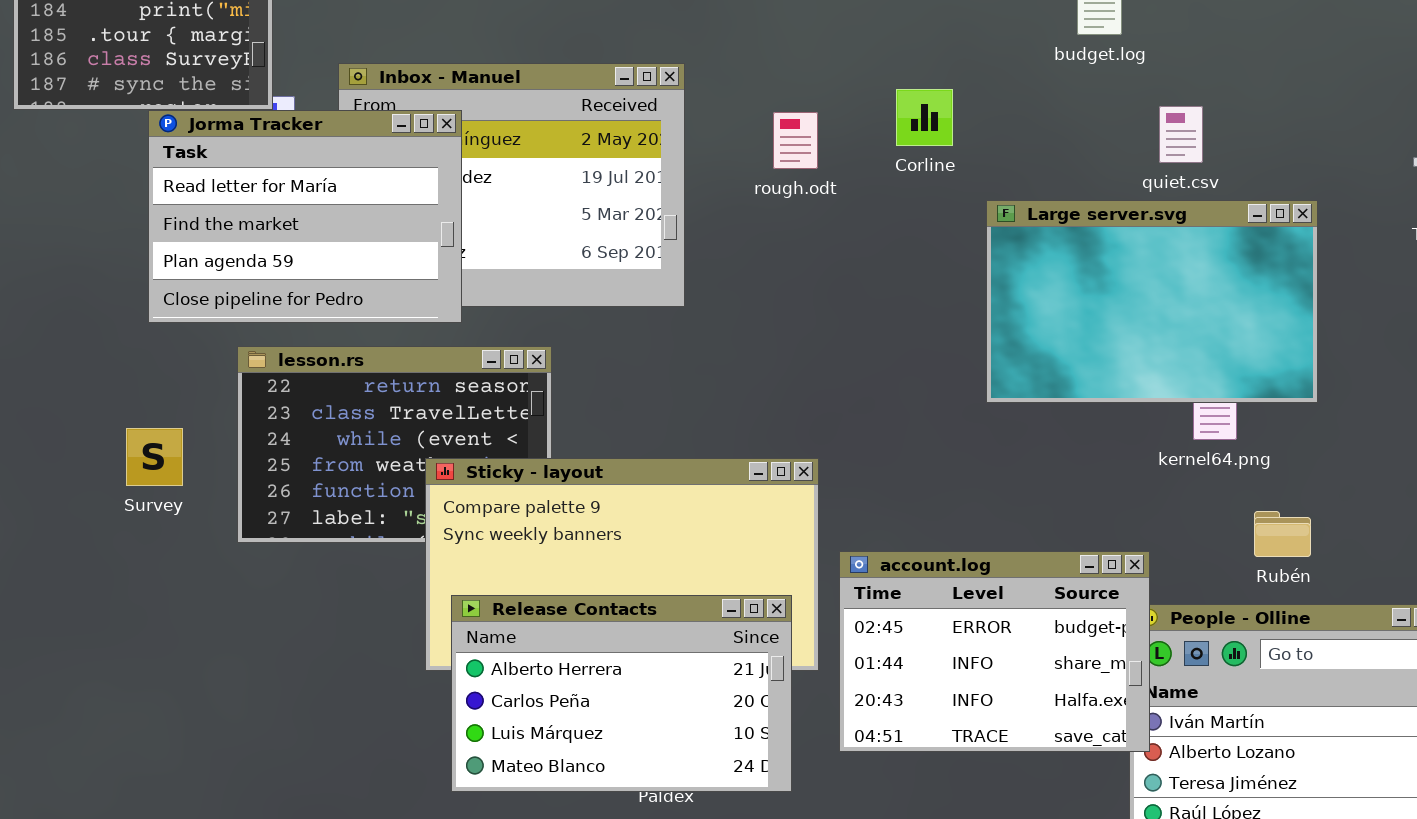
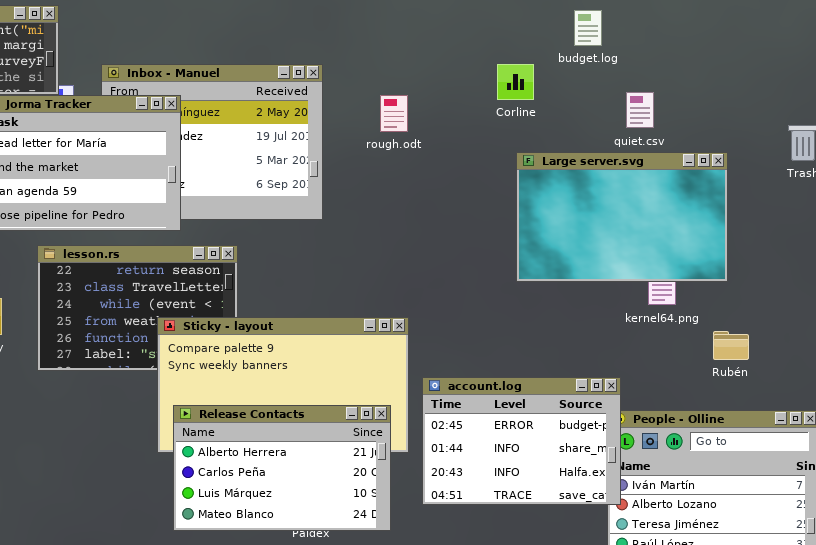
Corline: [896,89,953,146] -> [497,64,534,100], moved
Rubén: [1254,511,1311,557] -> [713,331,749,360], moved

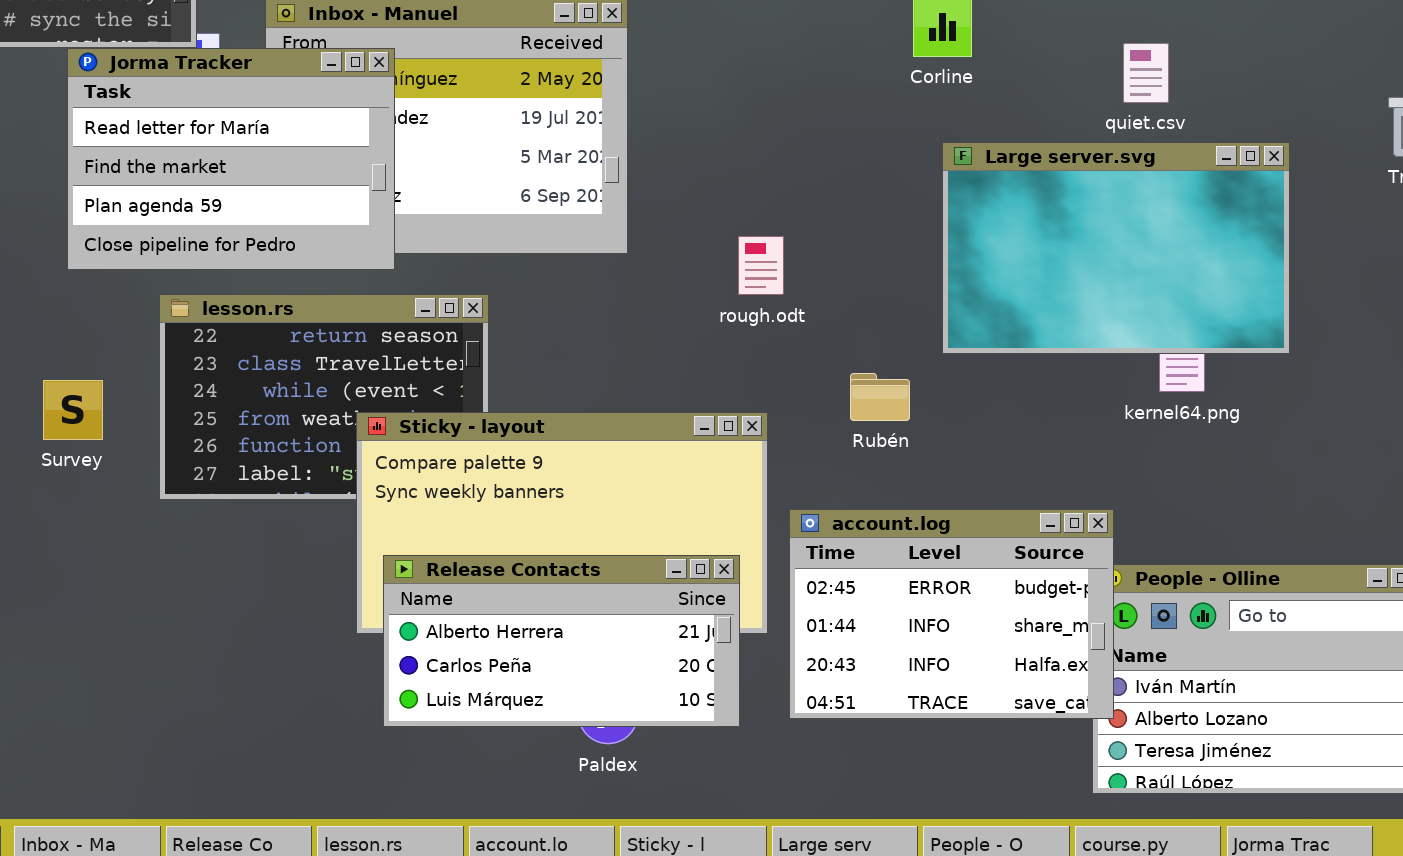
rough.odt: [380,95,408,132] -> [738,236,784,295], moved
Rubén: [713,331,749,360] -> [850,373,910,421], moved
Release Contacts: [173,405,391,531] -> [383,555,740,727], resized

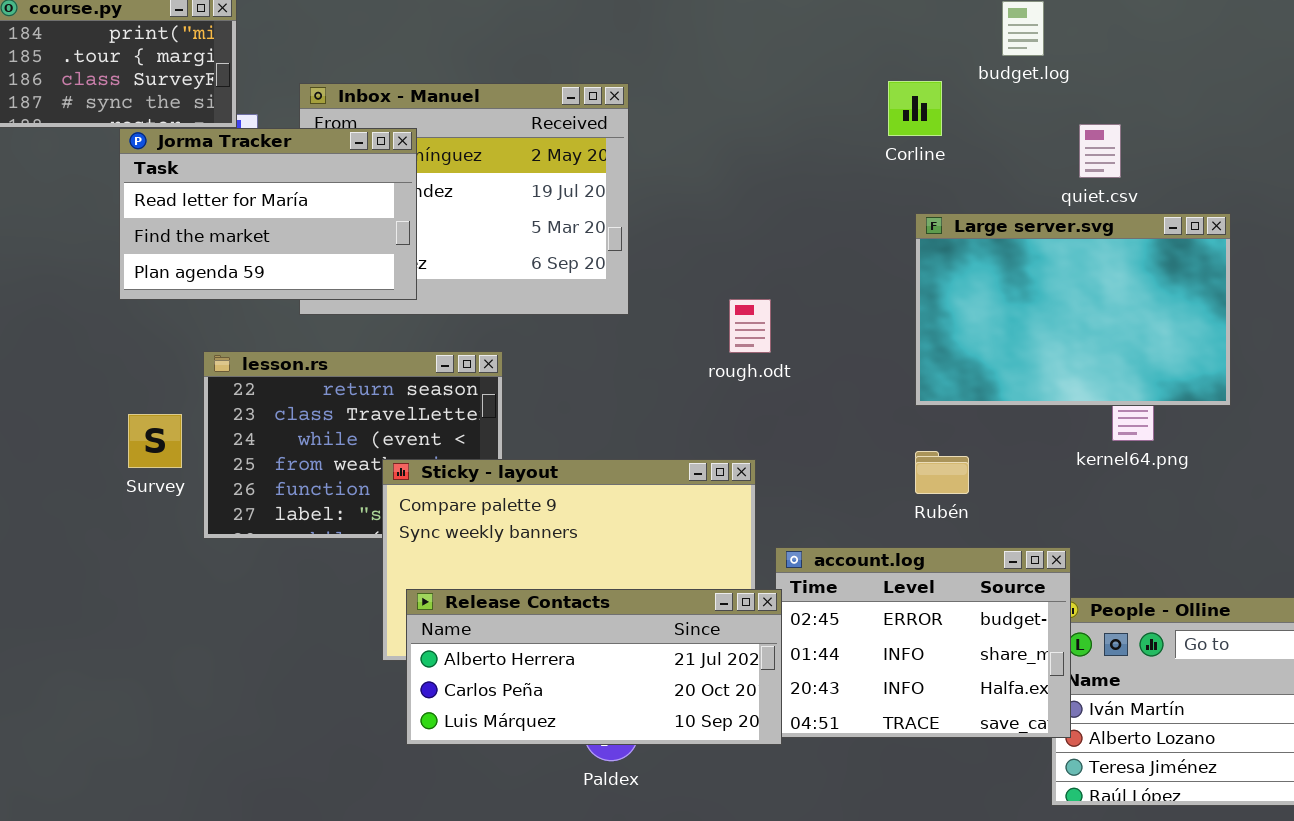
Jorma Tracker: [67,48,395,270] -> [119,128,417,300], resized
Rubén: [850,373,910,421] -> [915,451,969,494], moved
Survey: [43,380,103,440] -> [128,414,182,468], moved
Release Contacts: [383,555,740,727] -> [406,589,782,745], resized

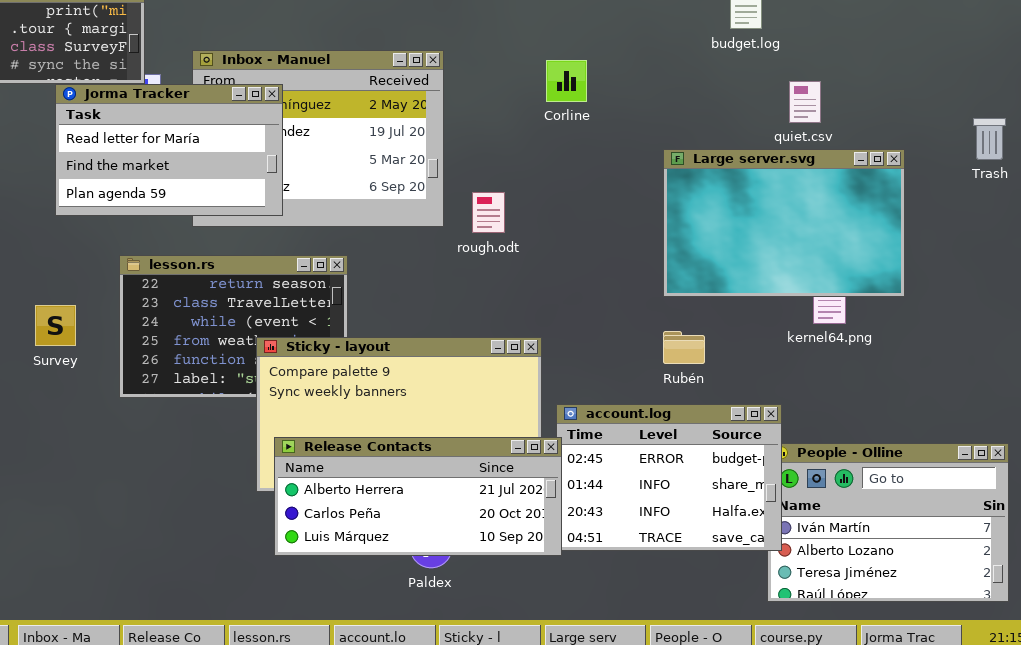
Corline: [888,81,942,136] -> [546,60,587,102], moved
rough.odt: [729,299,771,353] -> [472,192,505,233], moved
Survey: [128,414,182,468] -> [35,305,76,346], moved

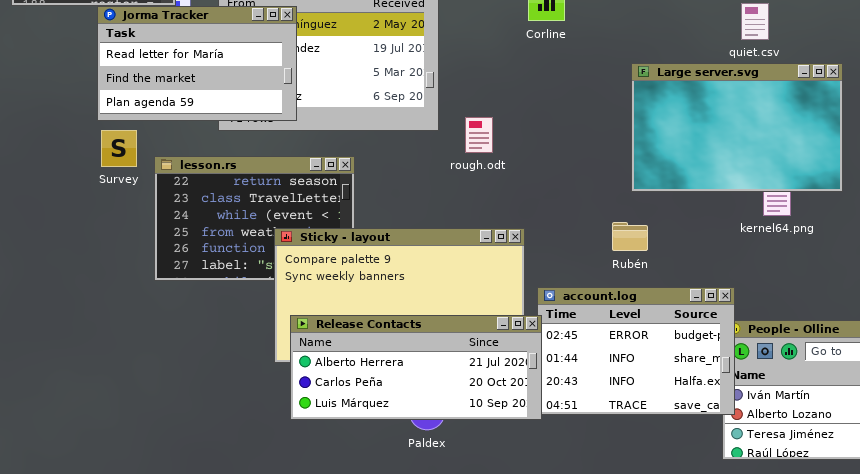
rough.odt: [472,192,505,233] -> [465,117,493,153], moved
Survey: [35,305,76,346] -> [101,130,137,167], moved
Rubén: [663,331,705,364] -> [612,222,648,251], moved

